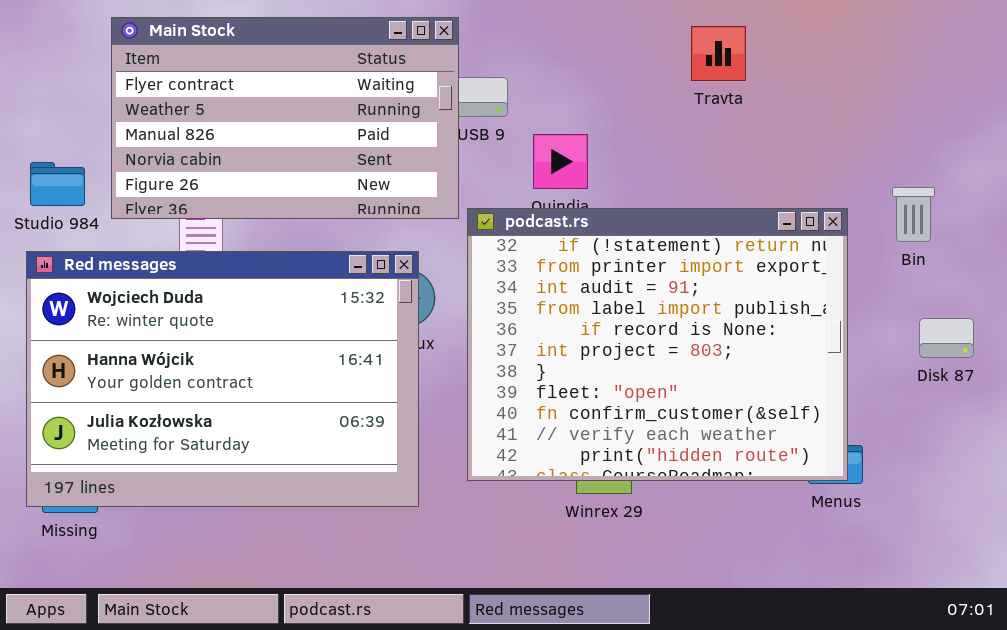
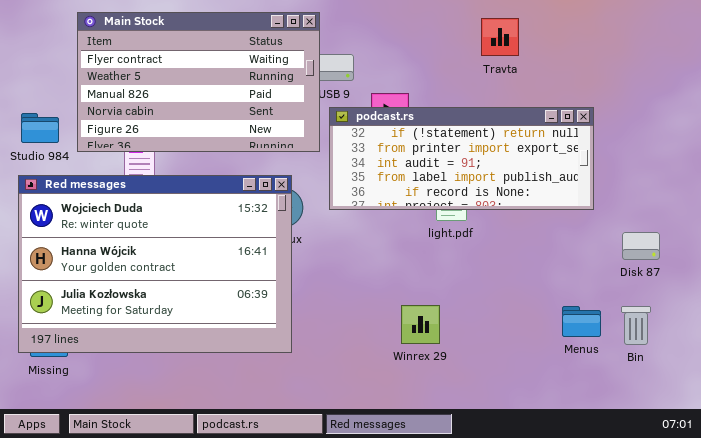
Bin: [892,187,935,242] -> [621,306,651,345], moved
podcast.rs: [467,208,848,481] -> [329,107,594,210], moved, resized
Disk 87: [919,318,974,358] -> [622,232,660,260], moved

